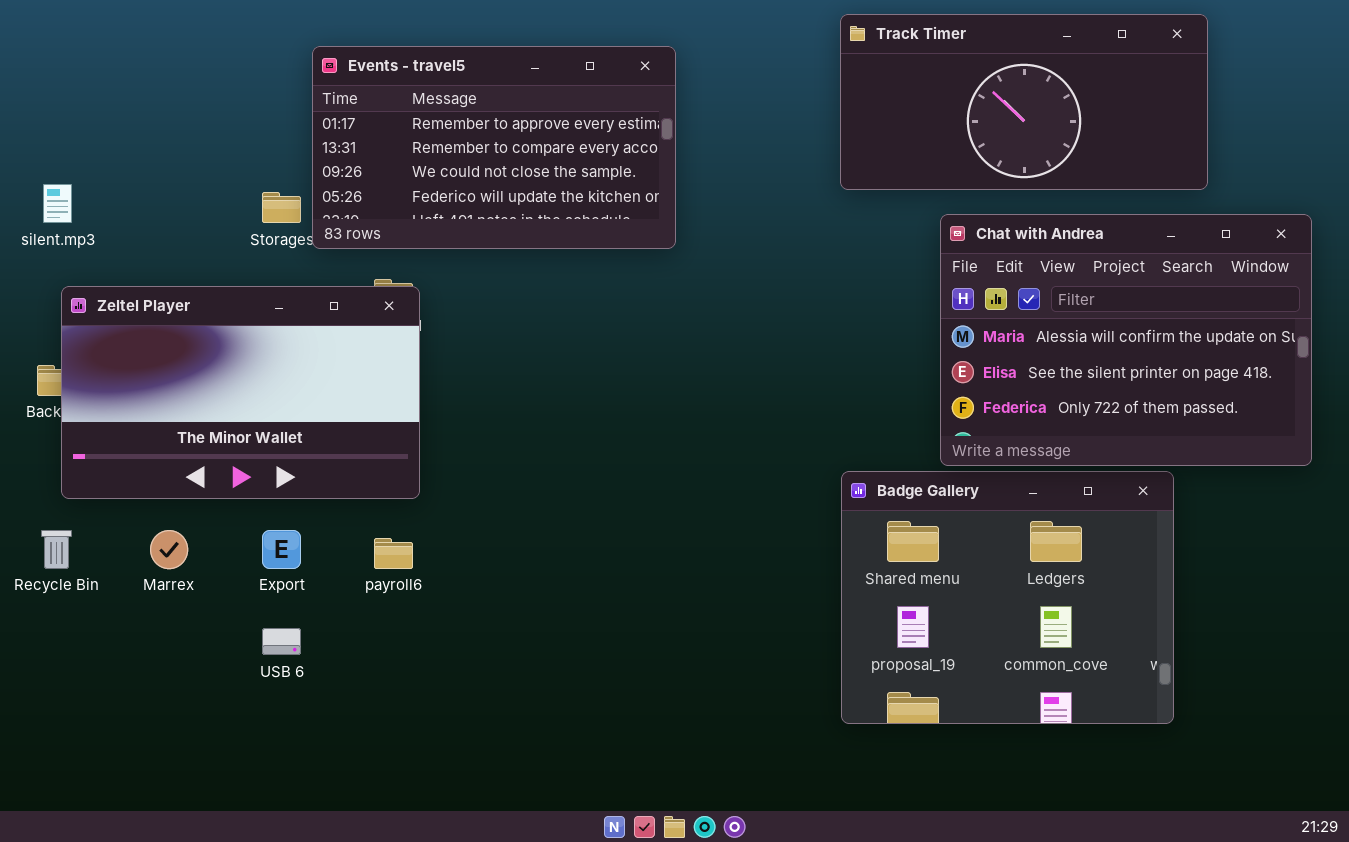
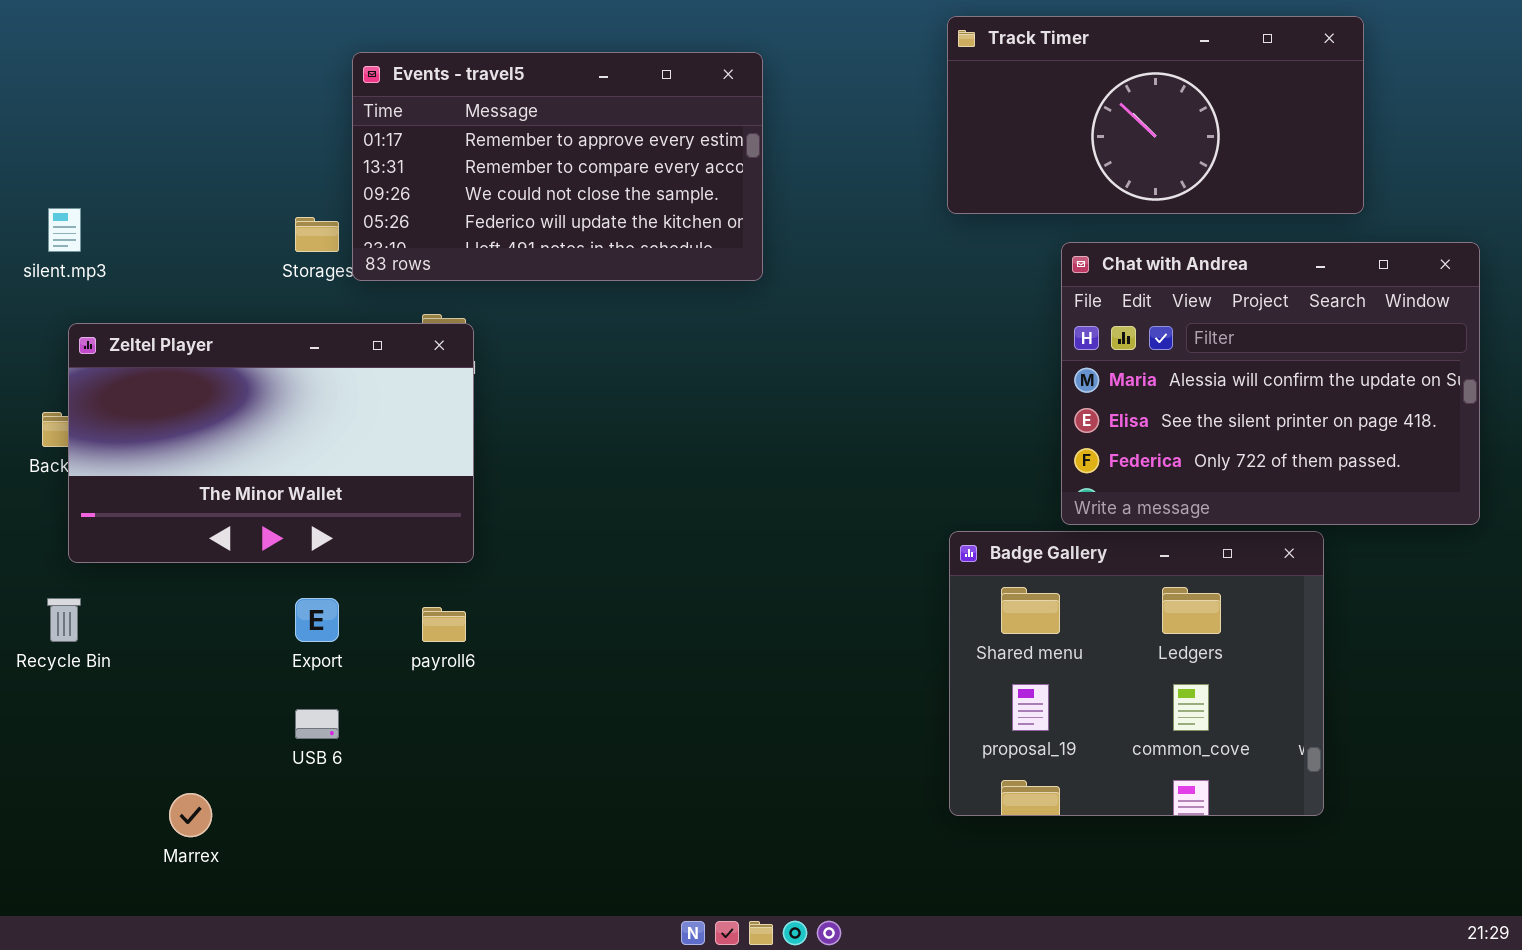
Marrex: [150,530,188,569] -> [169,793,212,837], moved

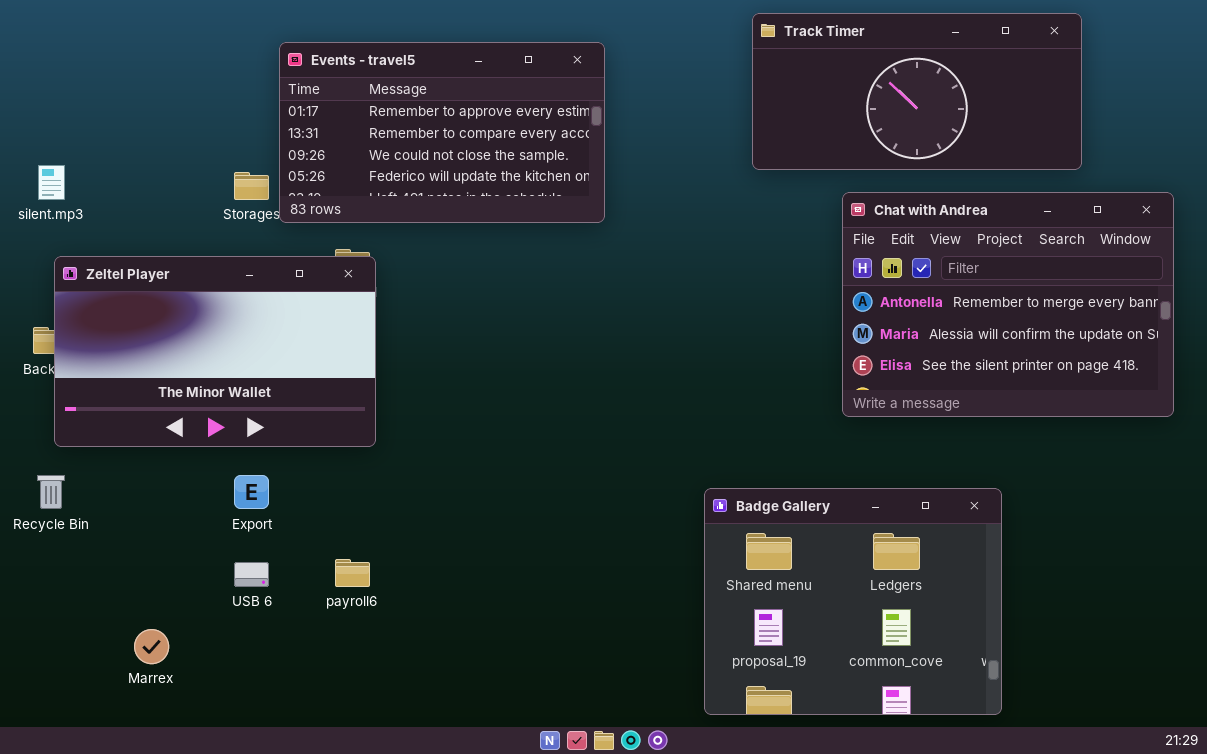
Chat with Andrea: [1061,242,1480,525] -> [842,192,1174,417], scrolled up 1 row
Badge Gallery: [949,531,1324,816] -> [704,488,1002,715], moved
payroll6: [422,607,466,642] -> [335,559,370,587], moved

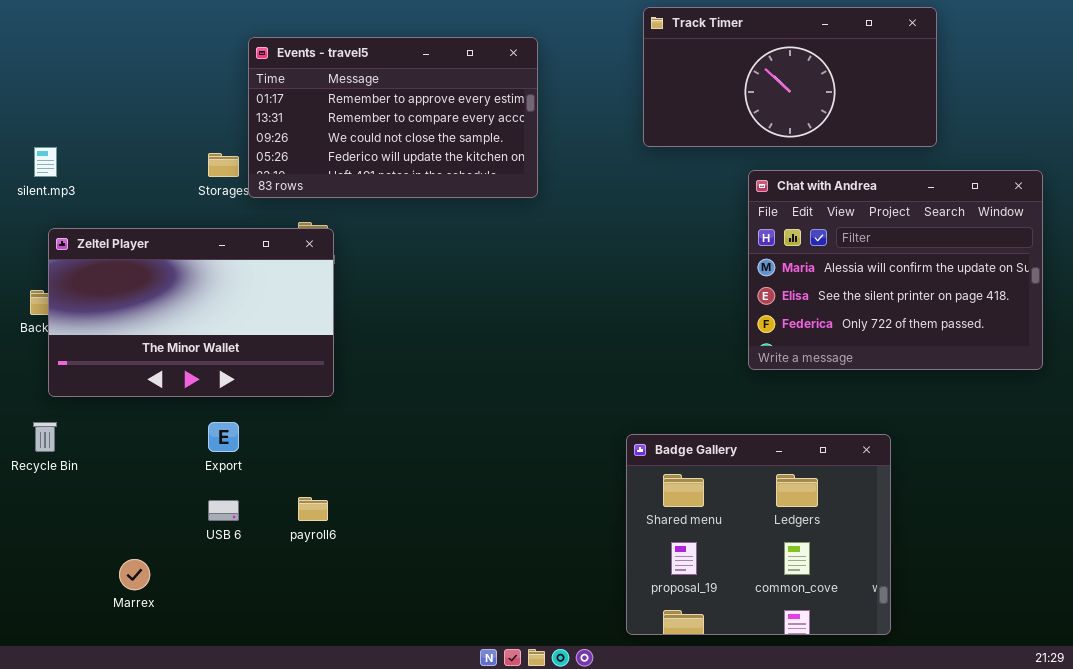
Track Timer: [752,13,1082,170] -> [643,7,937,147], moved
Chat with Andrea: [842,192,1174,417] -> [748,170,1043,370], scrolled down 1 row

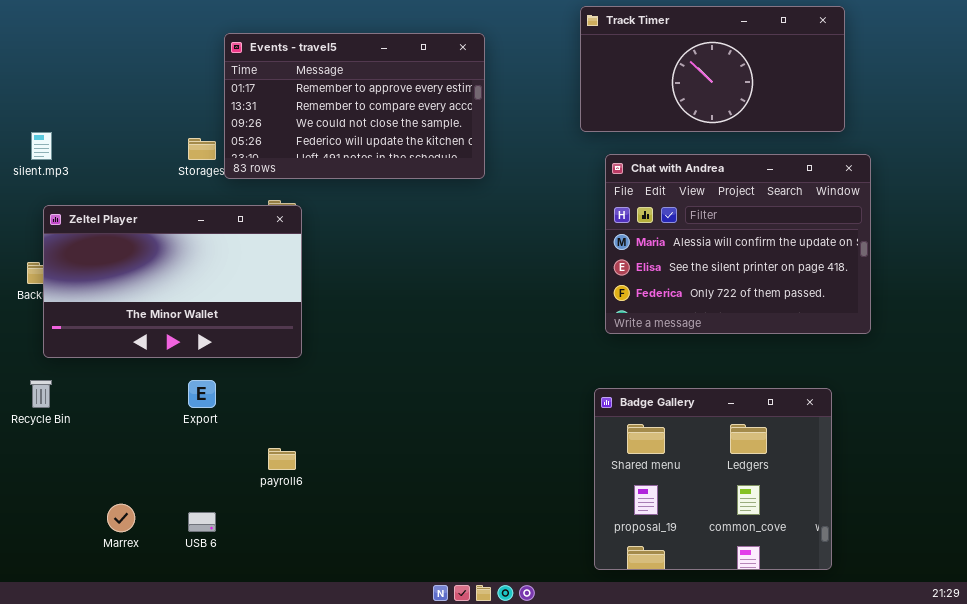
Chat with Andrea: [748,170,1043,370] -> [605,154,871,334], moved
Badge Gallery: [626,434,891,635] -> [594,388,832,570], moved
USB 6: [208,500,239,521] -> [188,512,216,532], moved

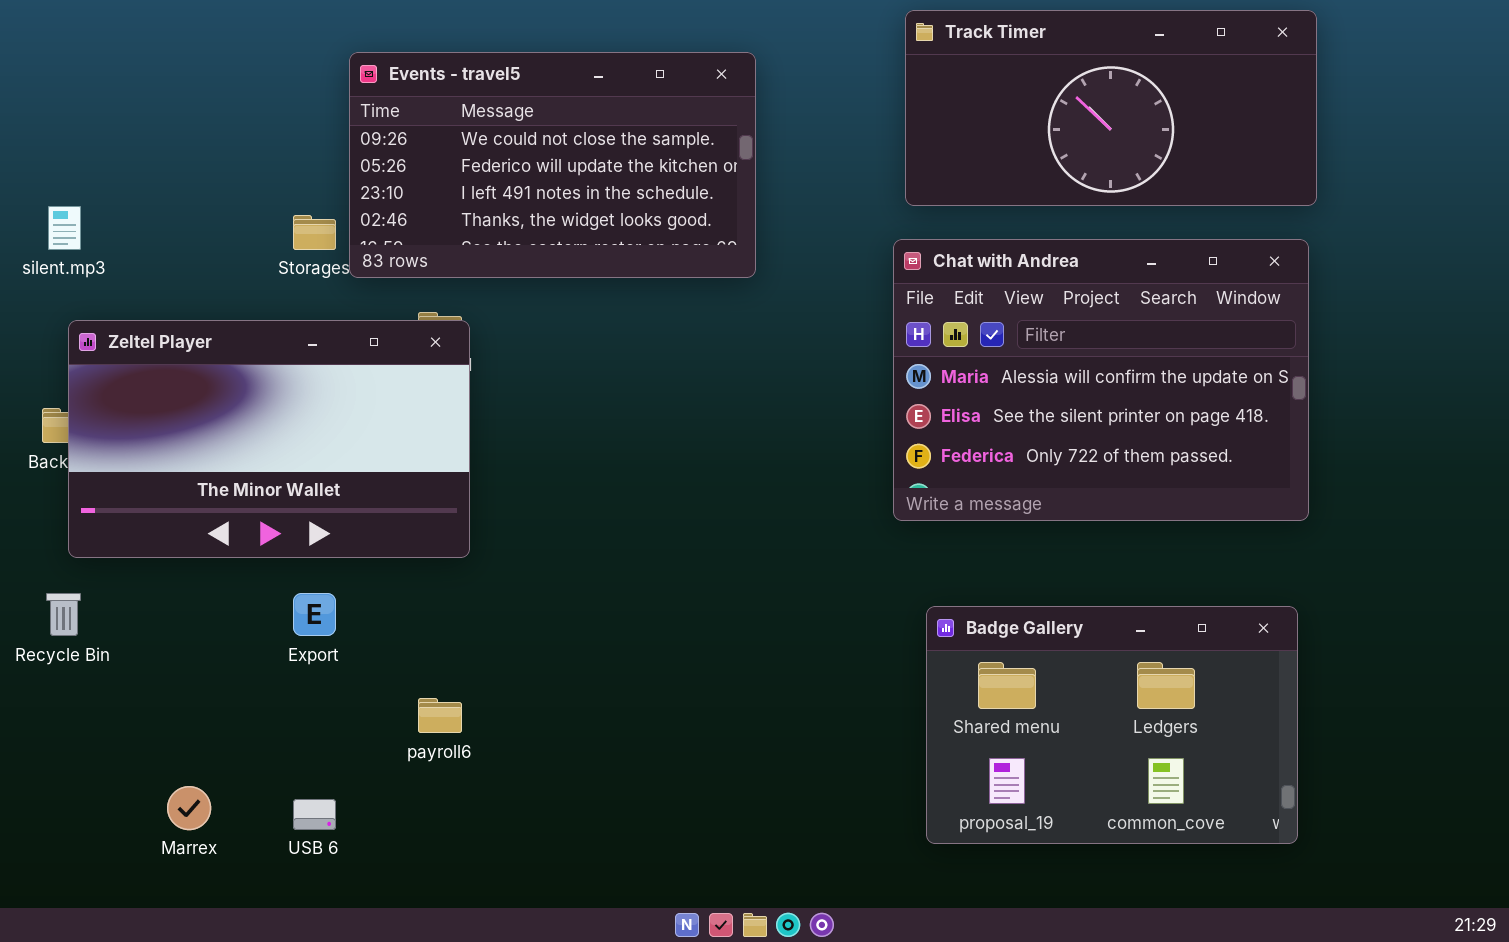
Events - travel5: [224,33,485,179] -> [349,52,756,278], scrolled down 2 rows
Chat with Andrea: [605,154,871,334] -> [893,239,1309,521], moved
Badge Gallery: [594,388,832,570] -> [926,606,1298,844], resized

